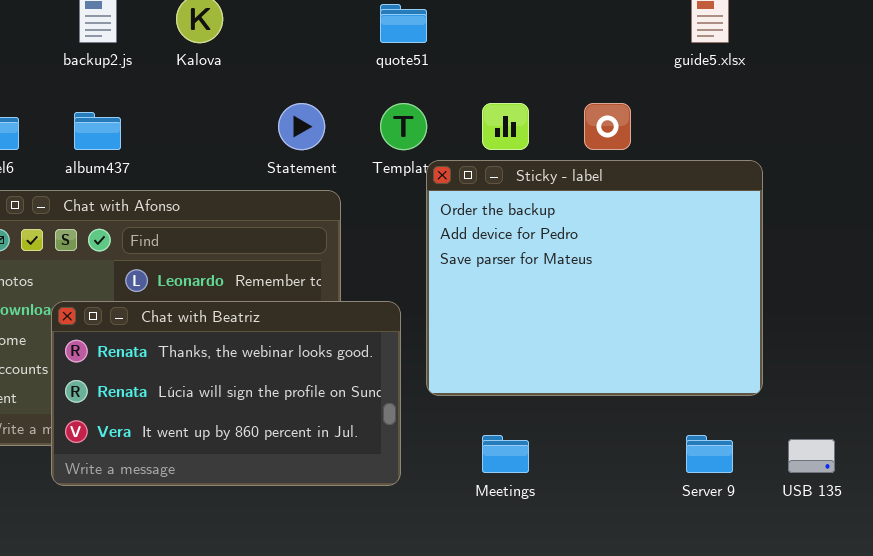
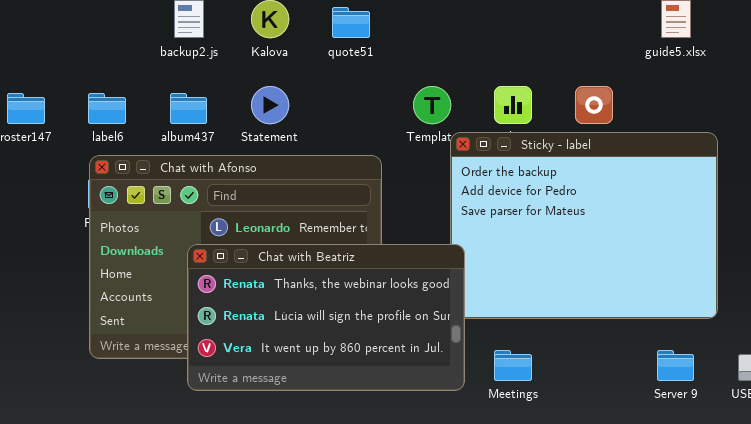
quote51: [380,4,427,43] -> [332,7,370,38], moved
Statement: [278,103,325,150] -> [251,86,289,124], moved
Chat with Beatriz: [51,301,401,486] -> [187,244,465,391], moved

